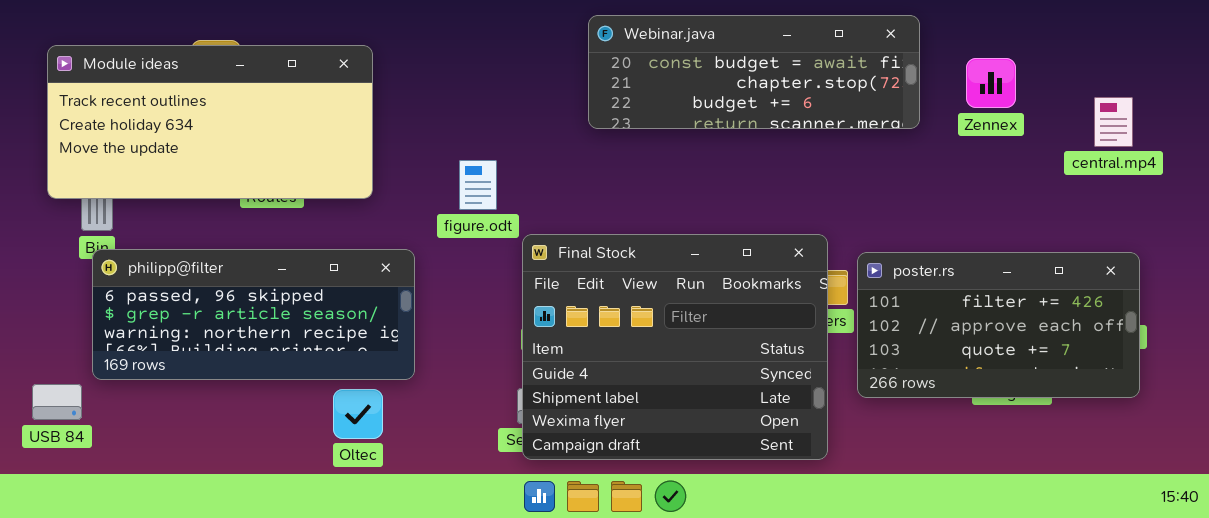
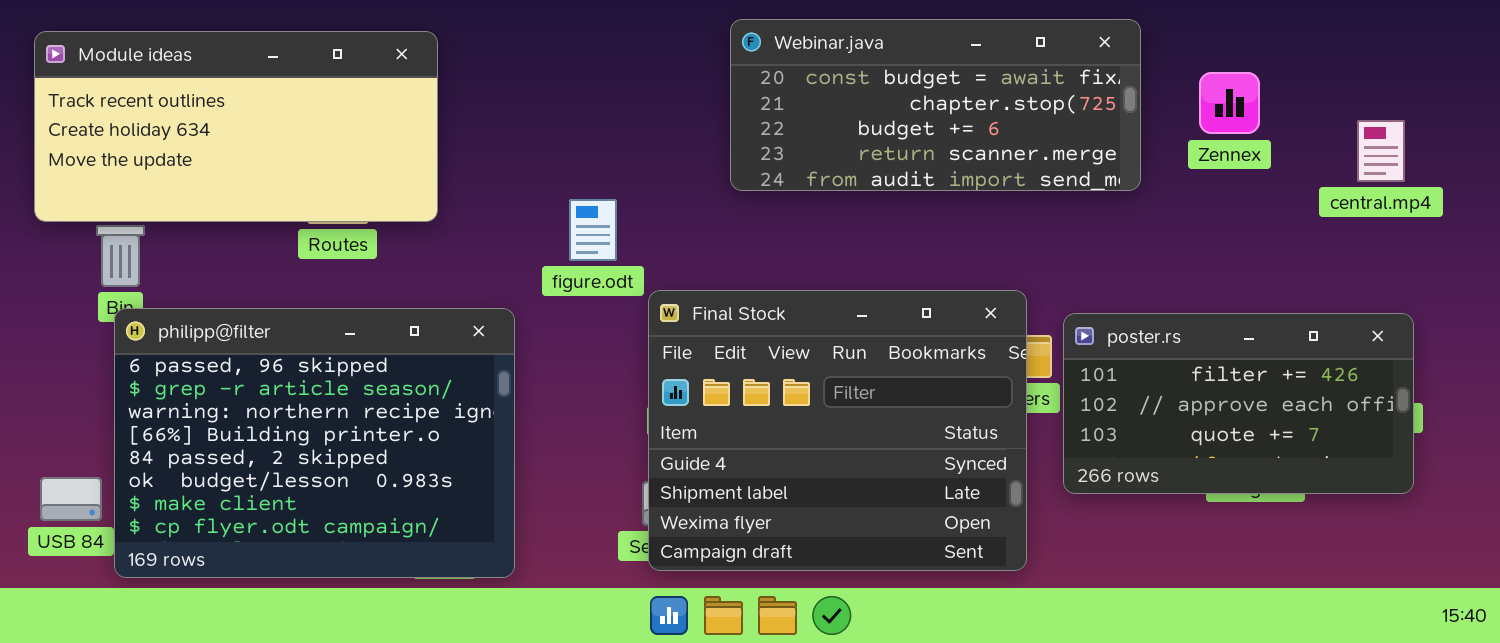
Webinar.java: [588,15,920,129] -> [730,19,1141,191], resized
Module ideas: [47,45,373,199] -> [34,31,438,222], moved
philipp@filter: [92,249,415,380] -> [114,308,515,578], resized

